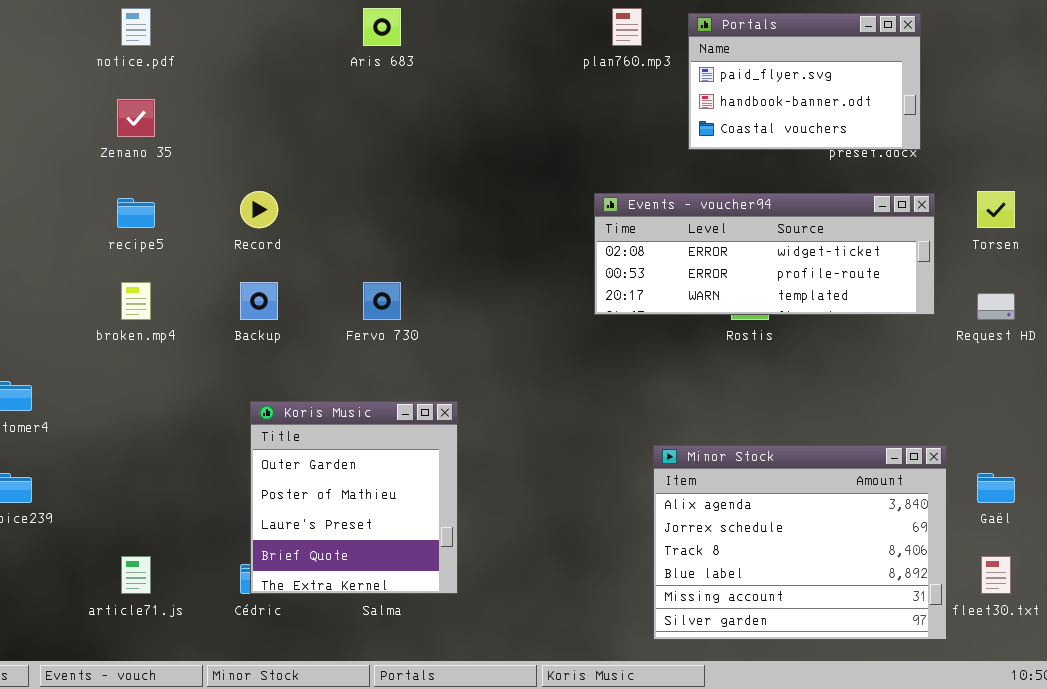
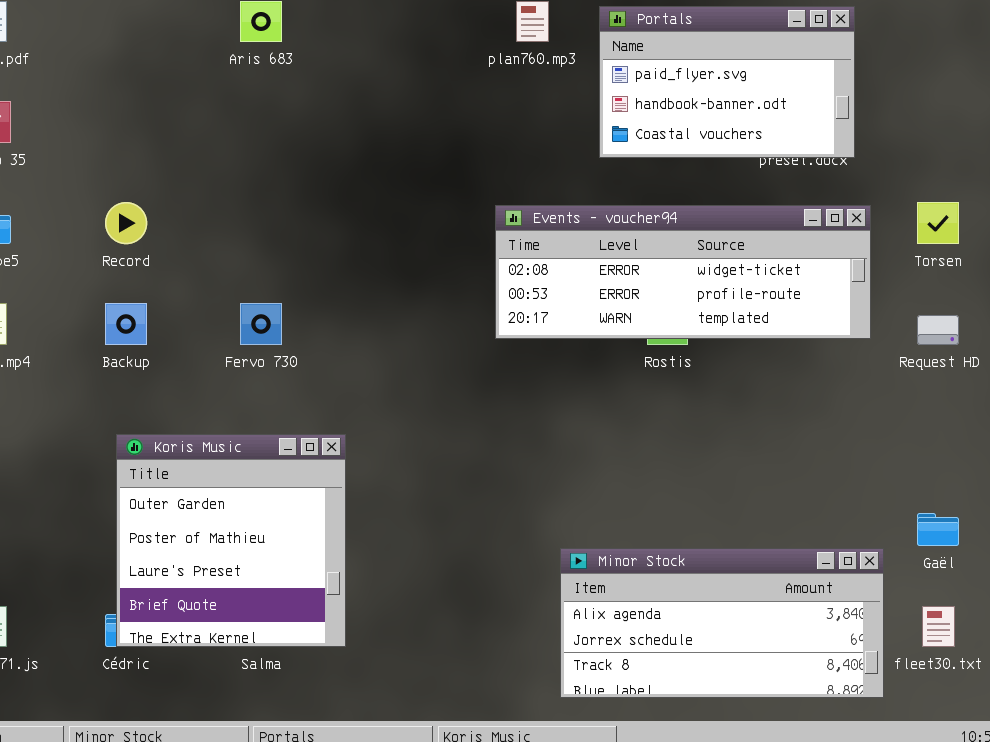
Minor Stock: [653,445,947,640] -> [560,548,884,698], resized

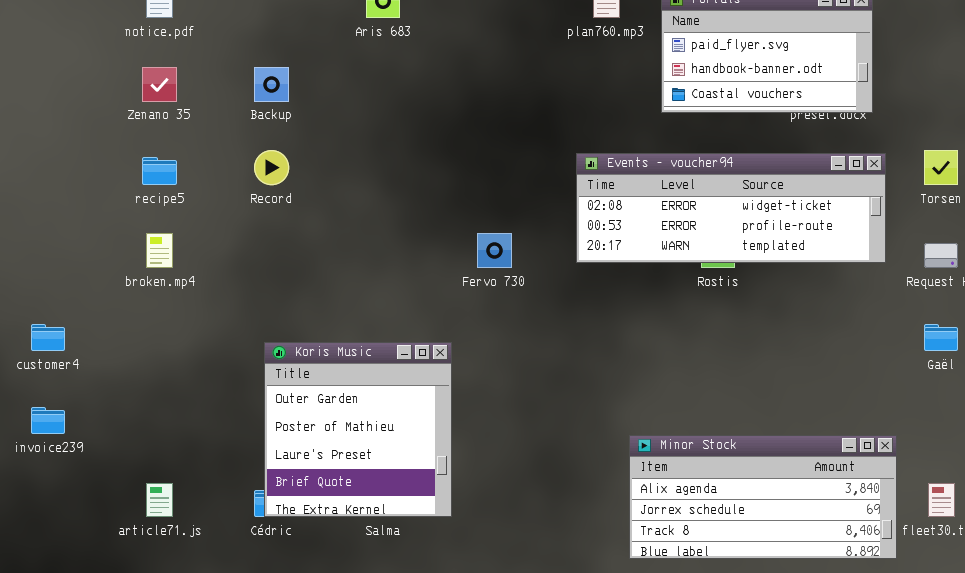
Backup: [105,303,147,345] -> [254,67,289,102], moved
Fervo 730: [240,303,282,345] -> [477,233,512,268], moved
Gaël: [917,513,959,546] -> [924,324,958,351], moved

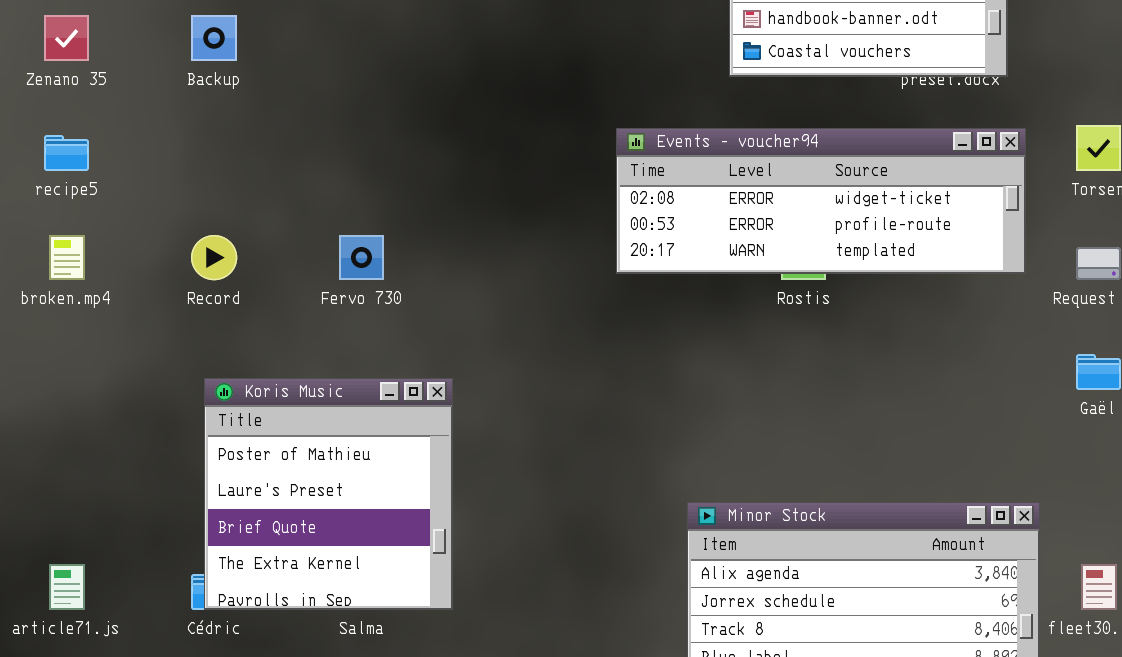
Record: [254,150,289,185] -> [191,235,237,280], moved
Fervo 730: [477,233,512,268] -> [339,235,384,280], moved
Koris Music: [264,342,452,517] -> [204,378,453,610], scrolled down 1 row

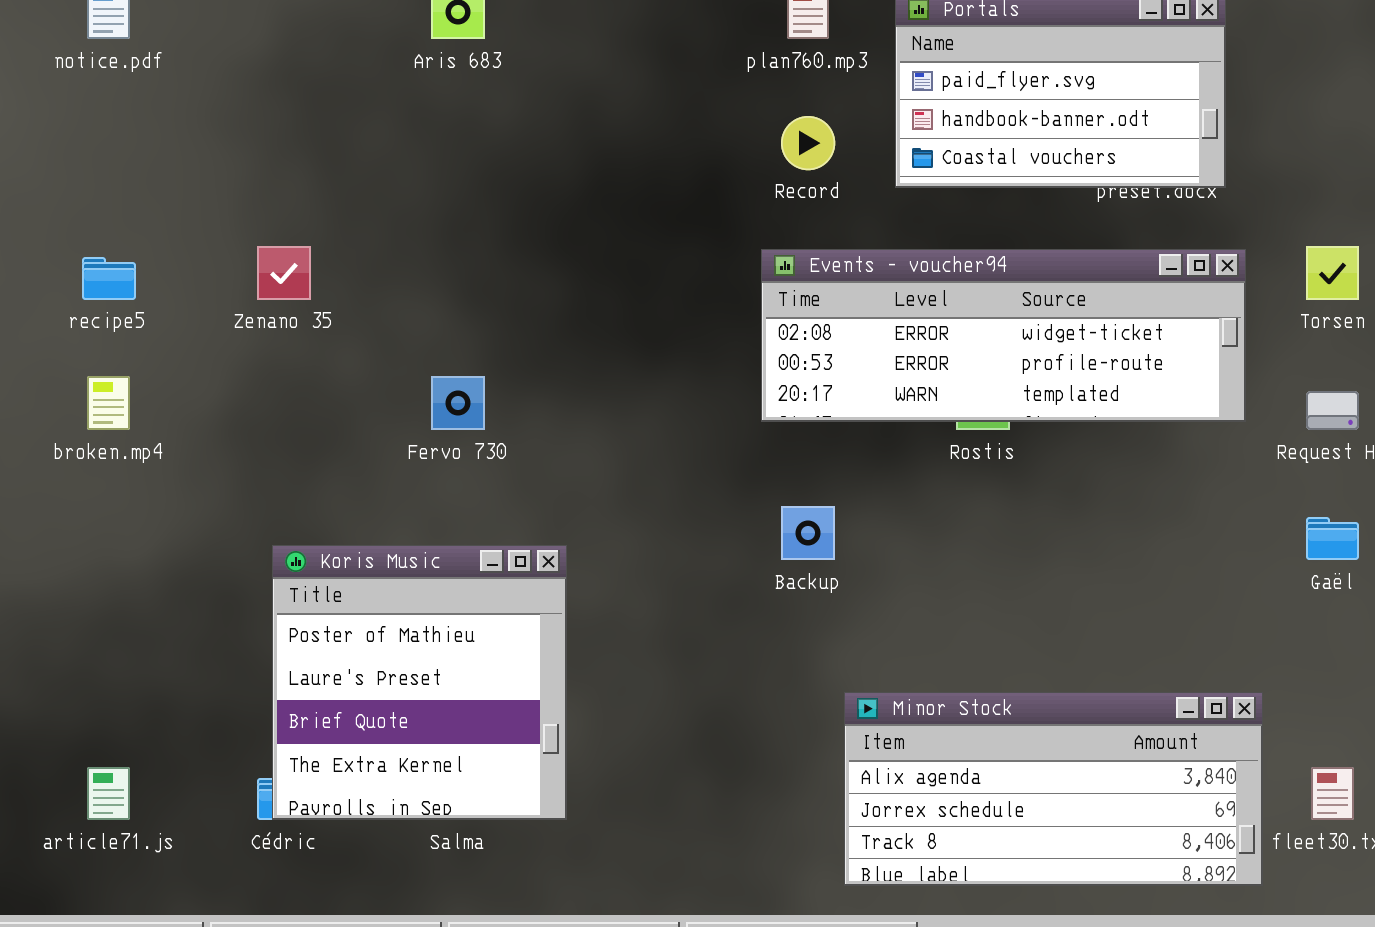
Zenano 35: [44,15,89,61] -> [257,246,311,300], moved
Backup: [191,15,237,61] -> [781,506,835,560], moved
Record: [191,235,237,280] -> [781,116,835,170], moved

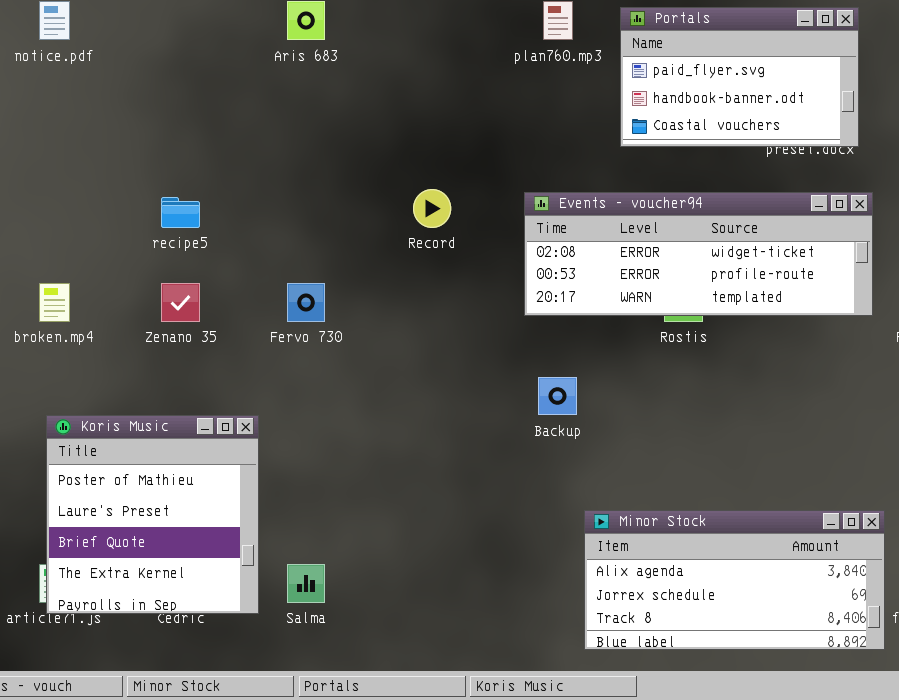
Record: [781,116,835,170] -> [413,189,451,228], moved
Zenano 35: [257,246,311,300] -> [161,283,200,322], moved
recipe5: [82,257,136,300] -> [161,197,200,228], moved
Koris Music: [272,545,567,820] -> [46,415,259,614], moved

